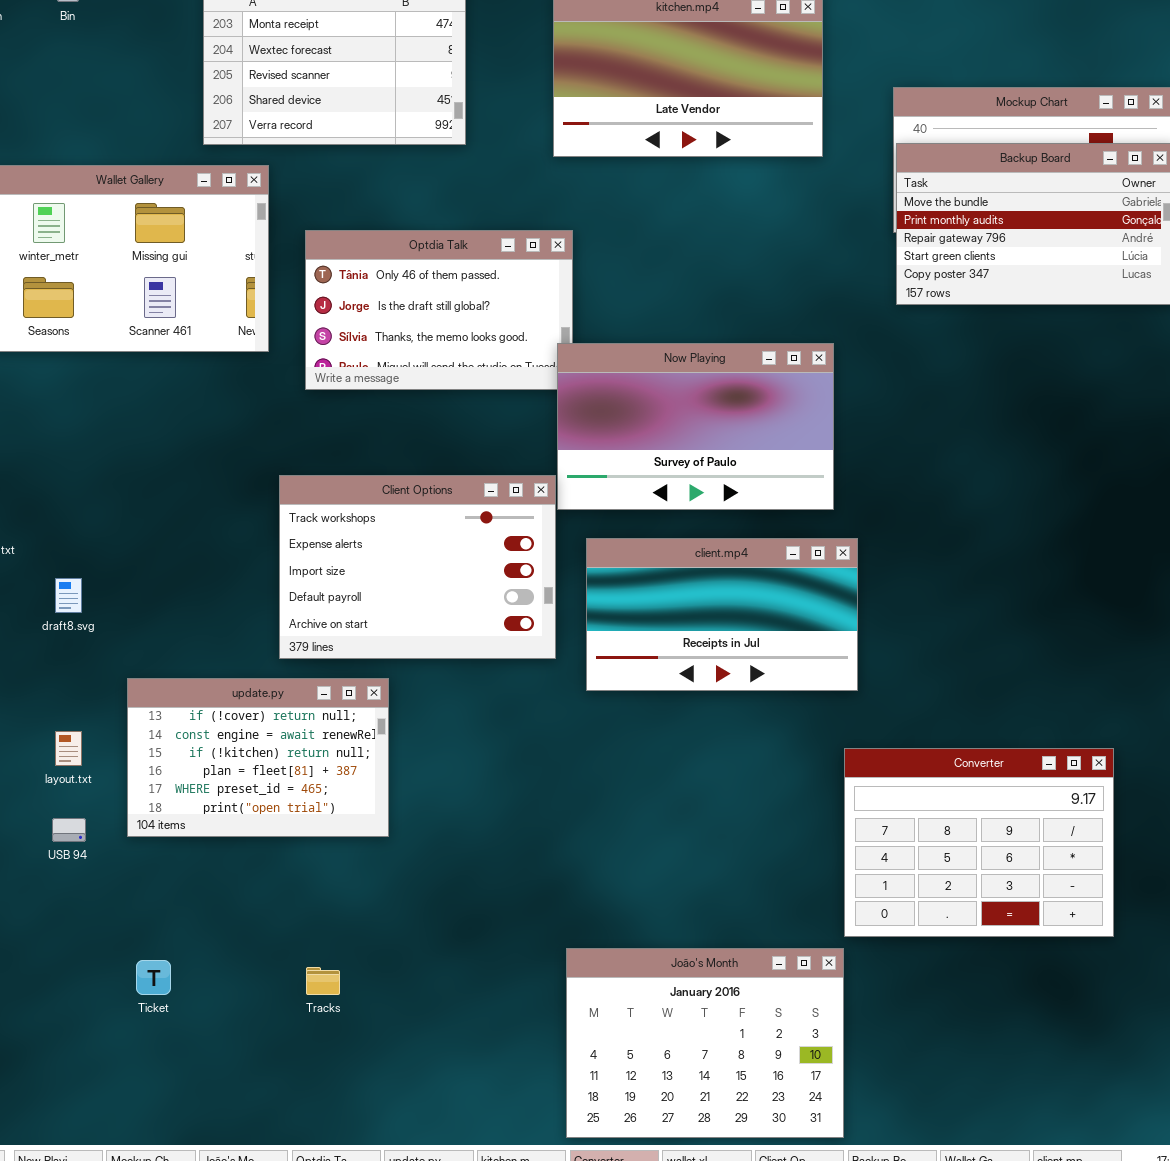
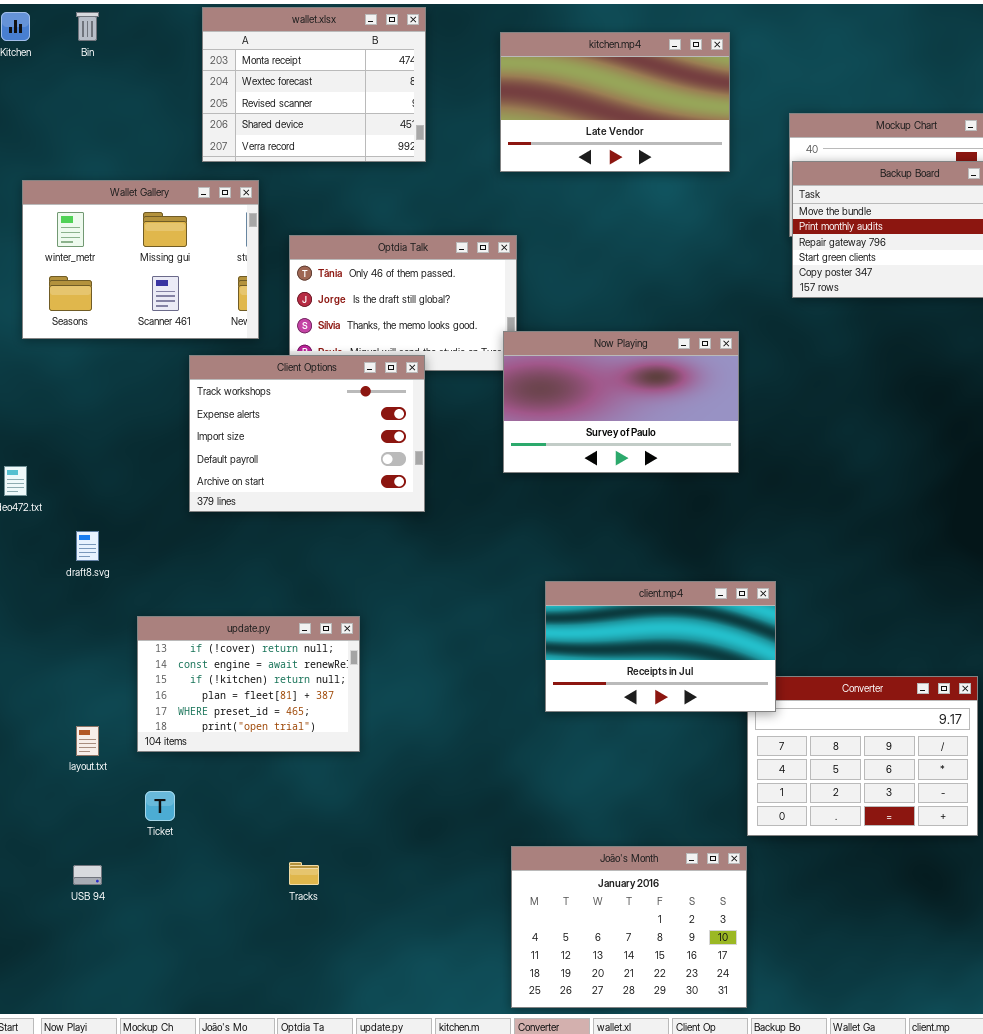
Client Options: [279,475,556,659] -> [189,355,425,512], moved
client.mp4: [586,538,858,691] -> [545,581,776,712], moved
layout.txt: [55,731,82,766] -> [76,726,99,756], moved
USB 94: [52,818,86,842] -> [73,865,102,885], moved
Ticket: [136,960,171,995] -> [145,791,175,821], moved

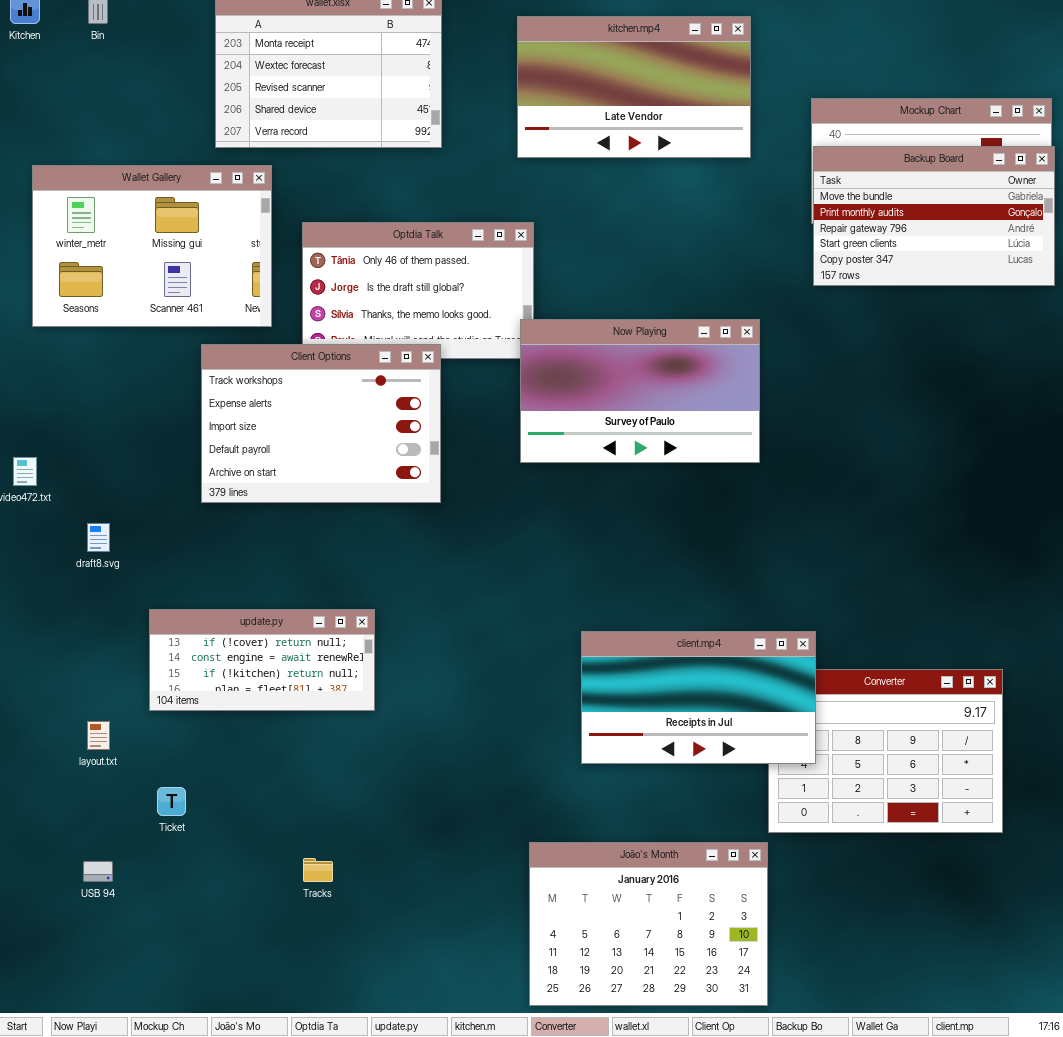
client.mp4: [545,581,776,712] -> [581,631,816,764], moved
update.py: [137,616,360,752] -> [149,609,375,711], resized

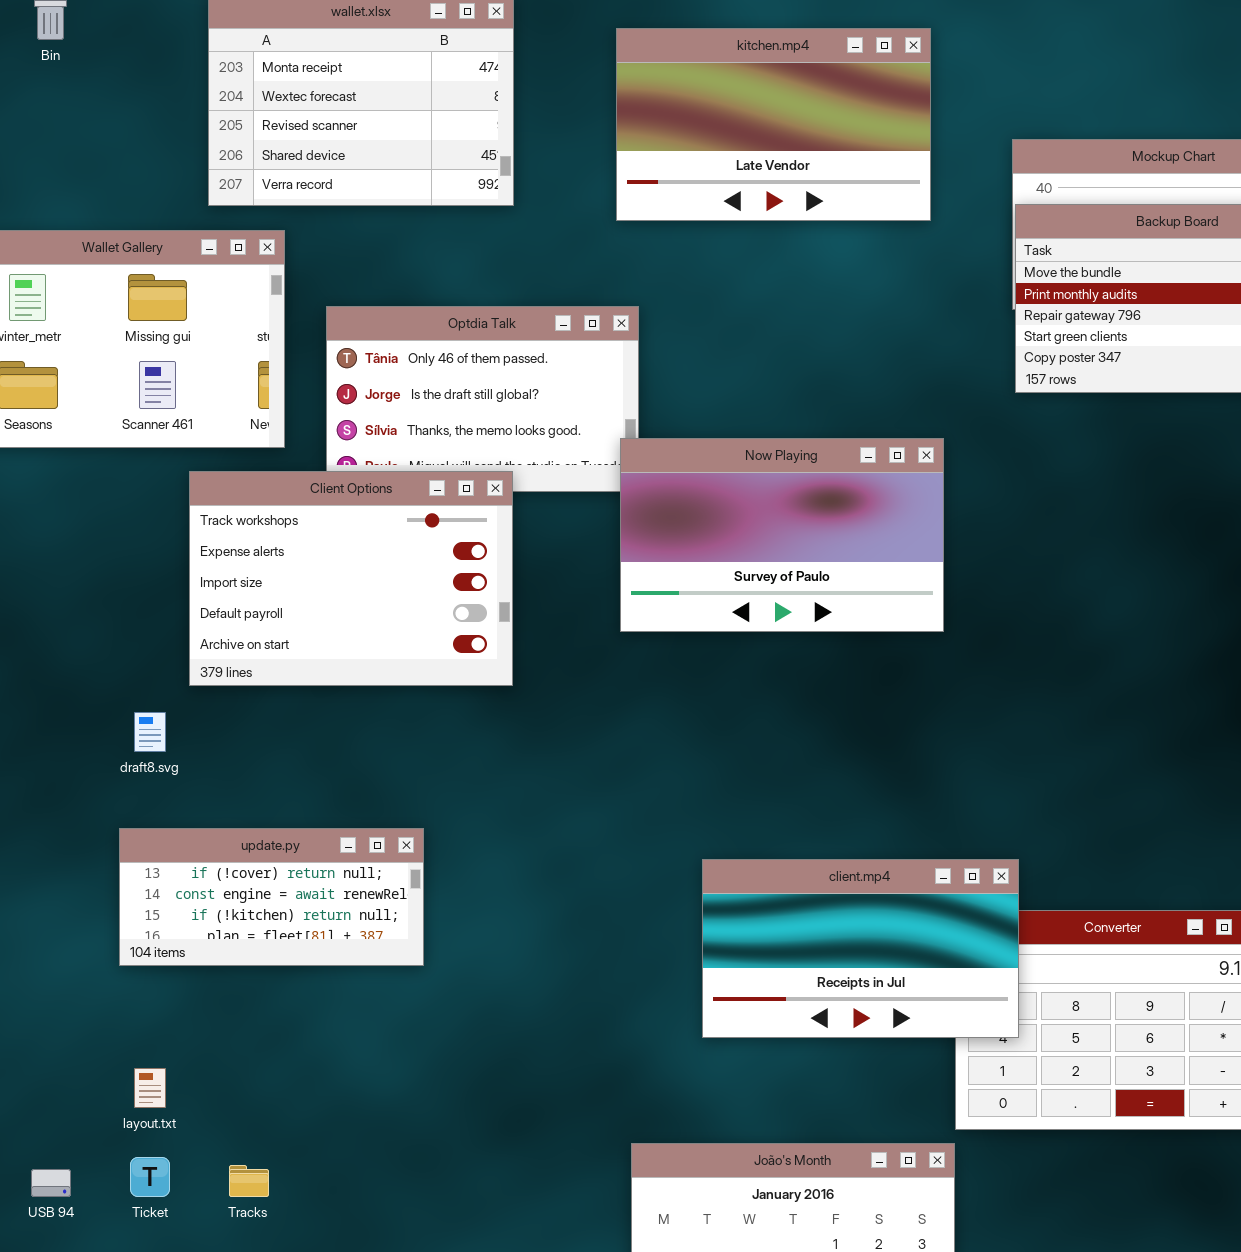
draft8.svg: [87,523,110,552] -> [134,712,166,752], moved
layout.txt: [87,721,110,750] -> [134,1068,166,1108], moved
Ticket: [157,787,186,816] -> [130,1157,170,1197], moved
Tracks: [303,858,333,882] -> [229,1165,269,1197], moved

